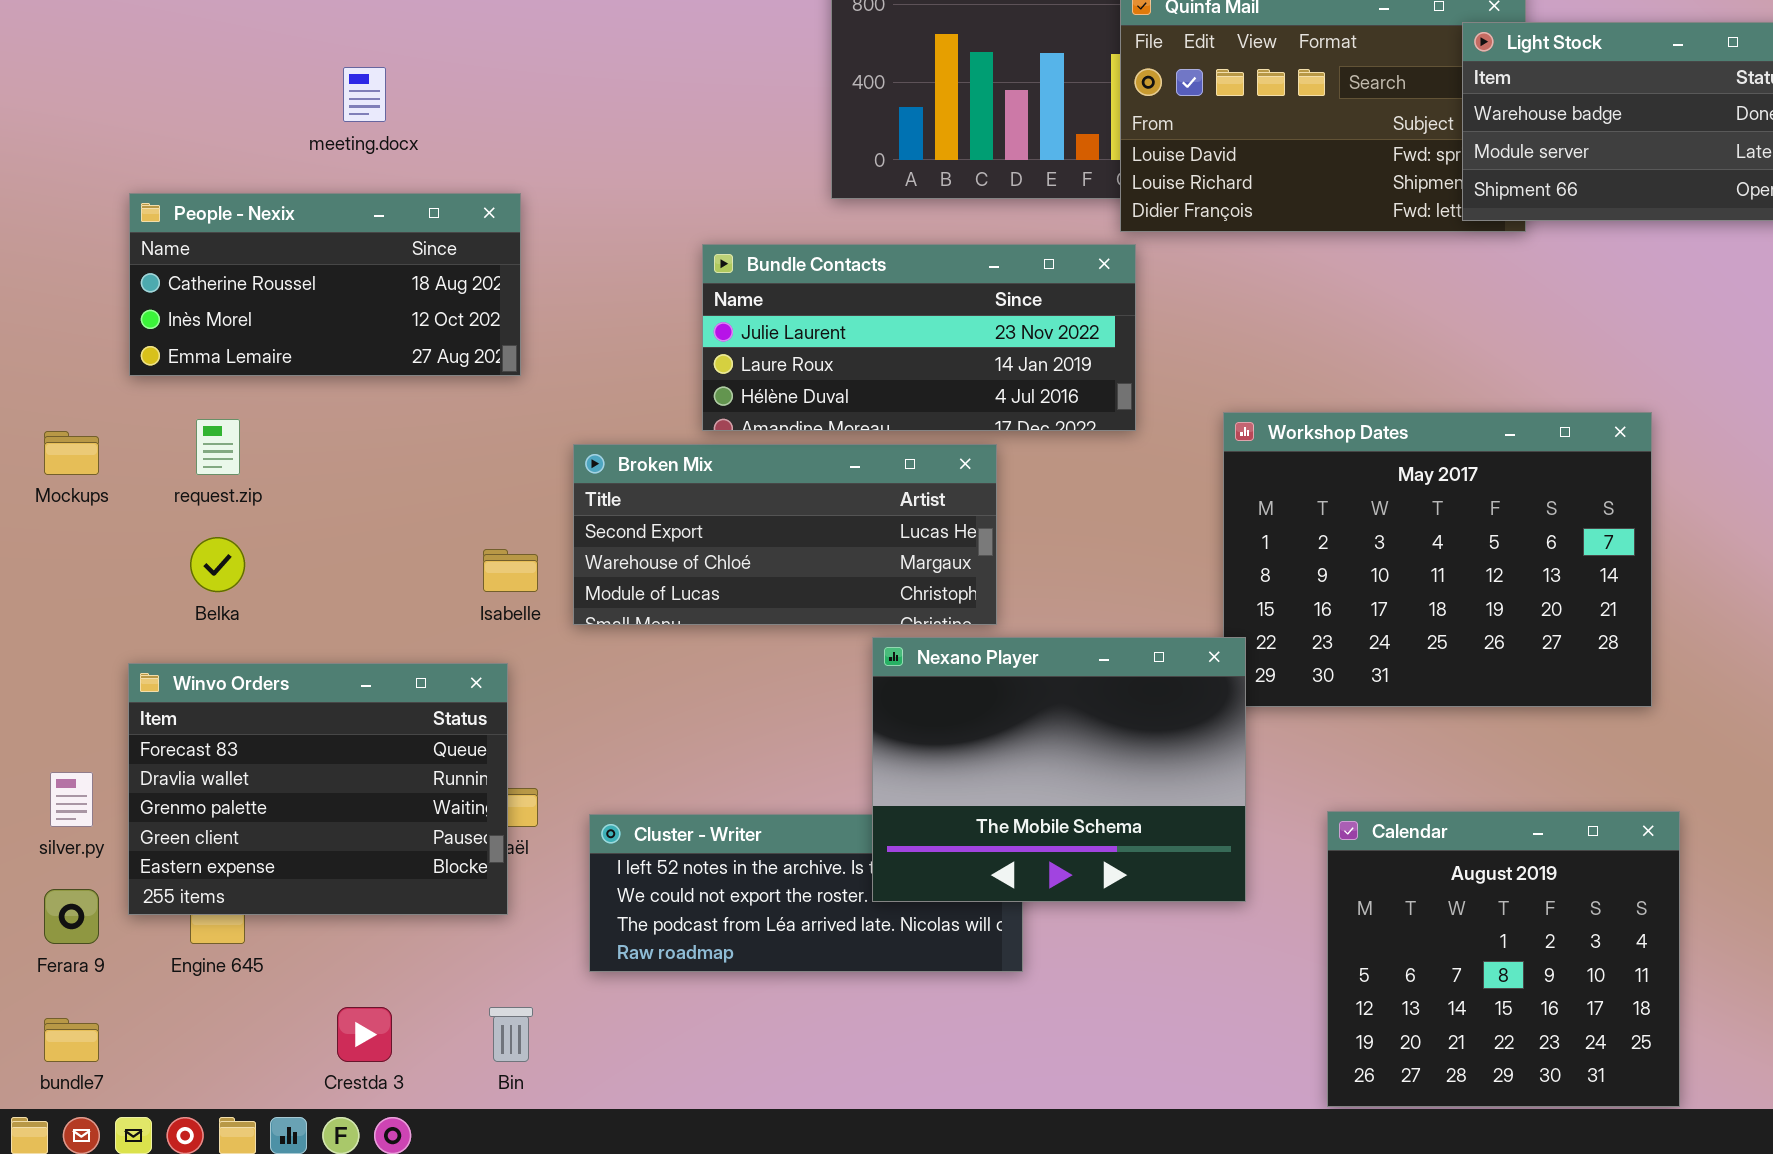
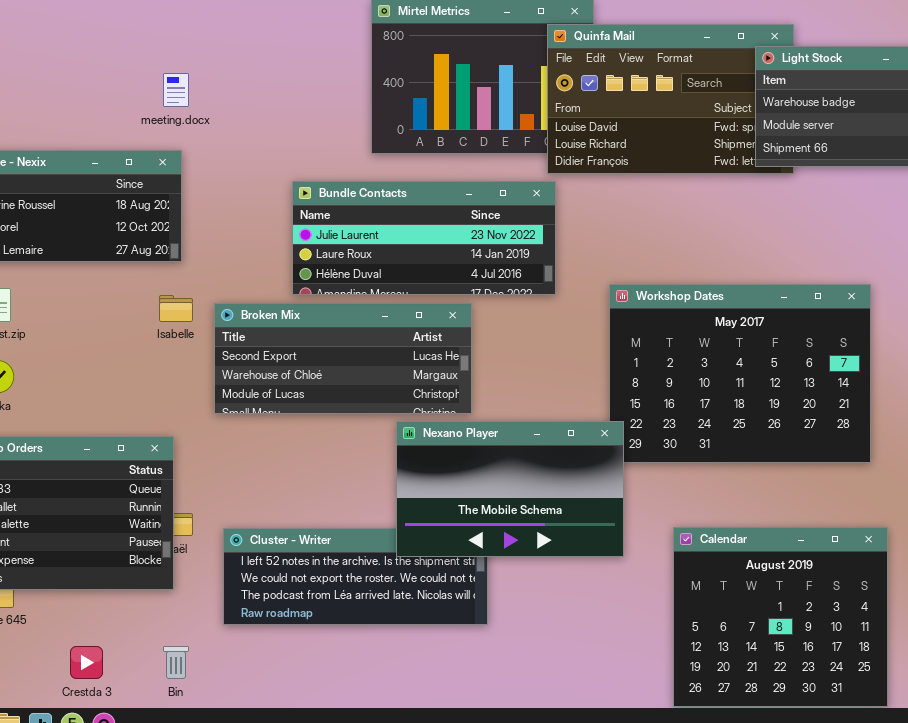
meeting.docx: [343,67,386,122] -> [163,73,189,107], moved
Isabelle: [483,549,538,592] -> [159,295,193,322], moved
Nexano Player: [872,637,1246,902] -> [396,421,624,557], resized

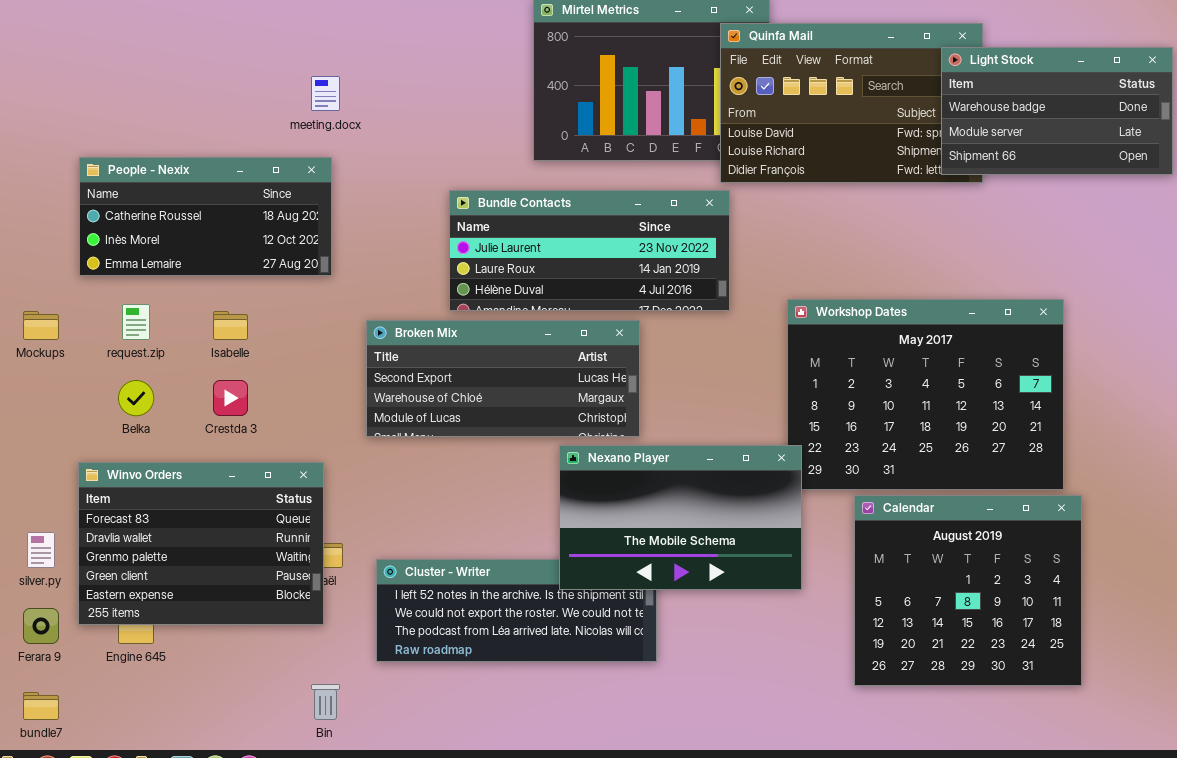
Isabelle: [159,295,193,322] -> [213,311,248,340], moved
Calendar: [673,527,888,707] -> [854,495,1082,686], moved
Crestda 3: [70,646,103,679] -> [213,380,248,416], moved

